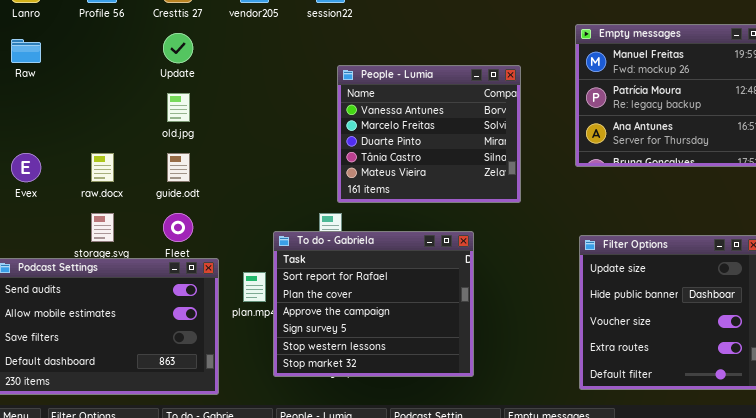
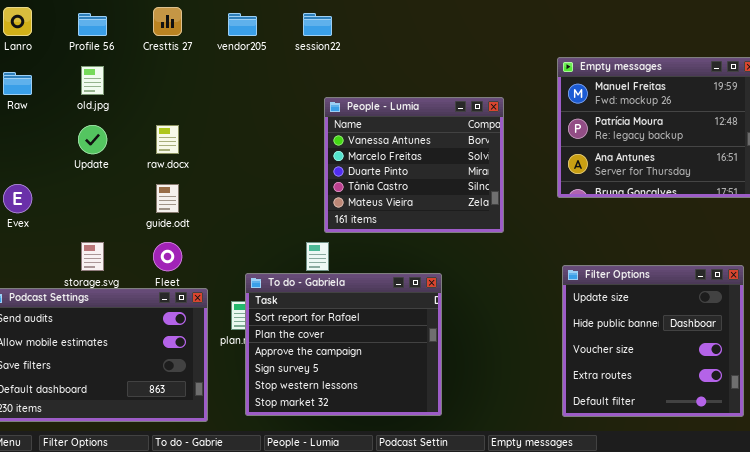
Update: [163,33,193,63] -> [78,125,107,154], moved
old.jpg: [167,93,190,122] -> [81,66,104,95], moved
raw.docx: [91,153,114,182] -> [156,125,179,154], moved
To do - Gabriela: [273,231,474,377] -> [245,273,442,416], moved

